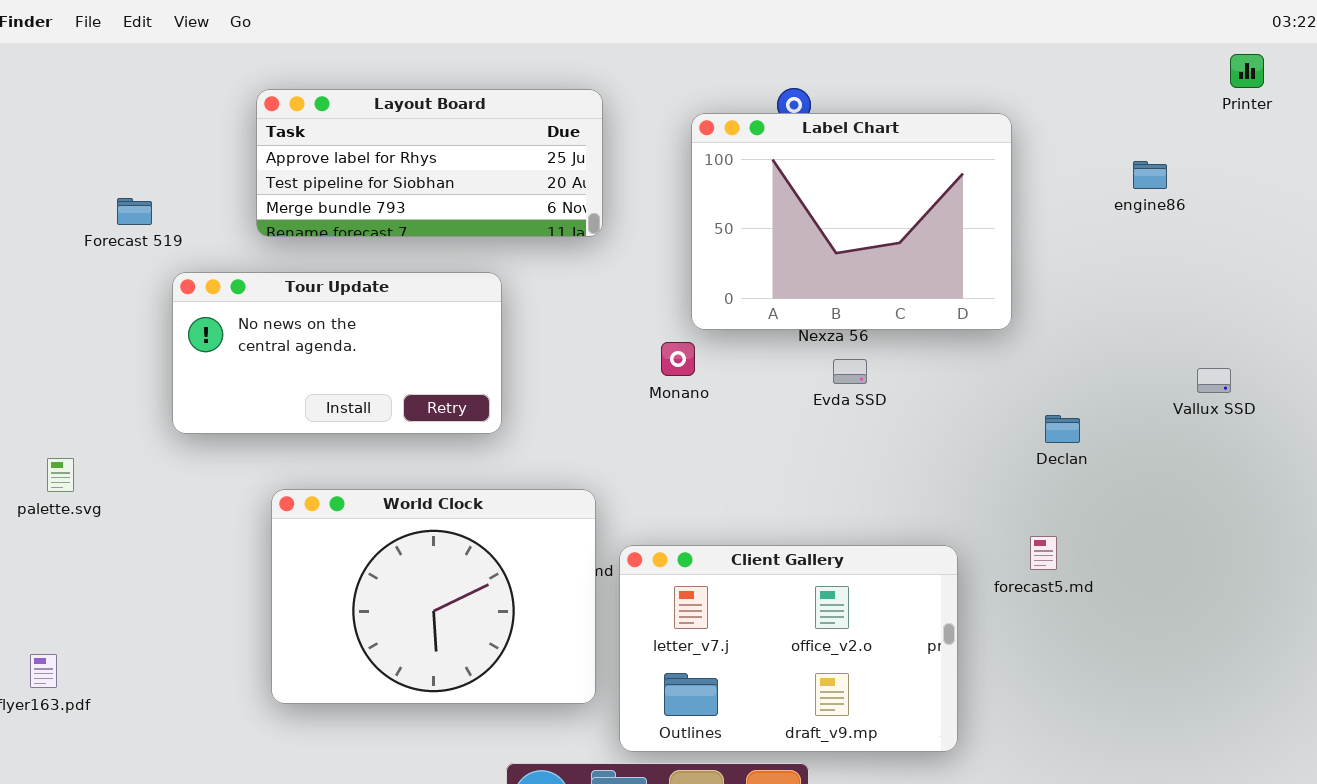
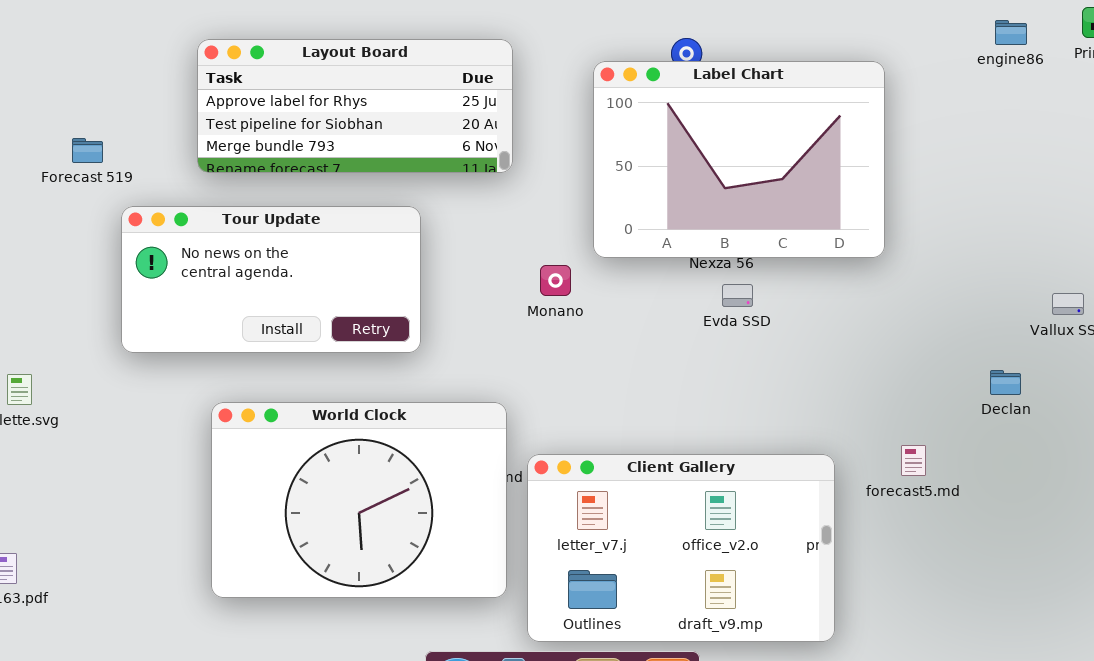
engine86: [1133,161,1167,189] -> [995,20,1027,45], moved
Monano: [661,342,695,376] -> [540,265,571,296], moved
Declan: [1045,415,1080,443] -> [990,370,1021,395], moved

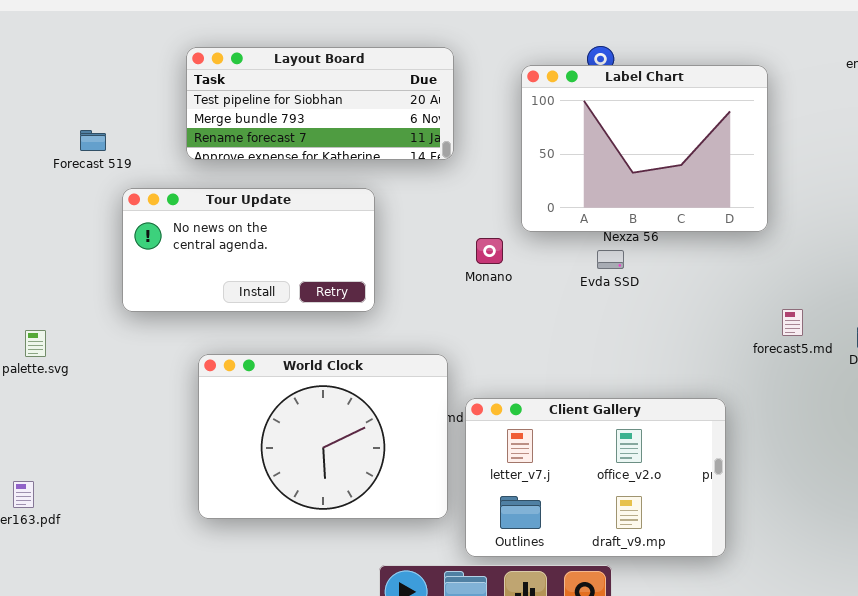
Layout Board: [197,39,513,173] -> [186,47,454,160], scrolled down 1 row
Evda SSD: [722,284,753,307] -> [597,250,624,269], moved
forecast5.md: [901,445,926,476] -> [782,309,803,336], moved

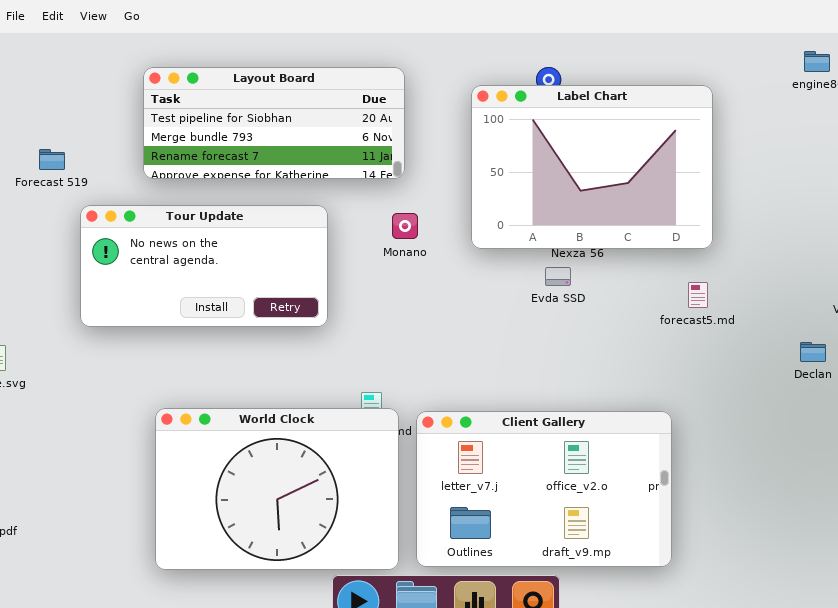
Monano: [476,238,503,264] -> [392,213,418,239], moved
forecast5.md: [782,309,803,336] -> [688,282,708,308], moved
World Clock: [198,354,448,519] -> [155,408,399,570], moved

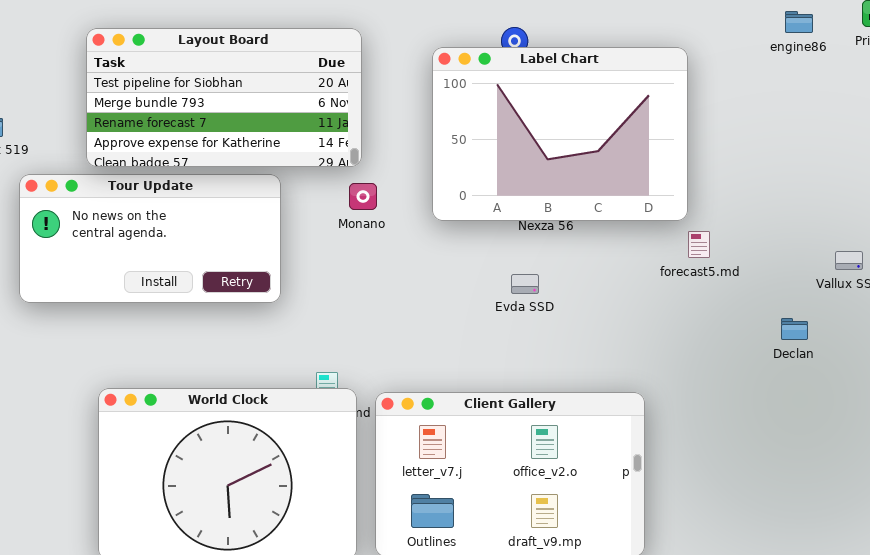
Layout Board: [143,67,405,179] -> [86,28,362,167], resized
Evda SSD: [545,267,571,286] -> [511,274,539,294], moved
forecast5.md: [688,282,708,308] -> [688,231,710,258], moved

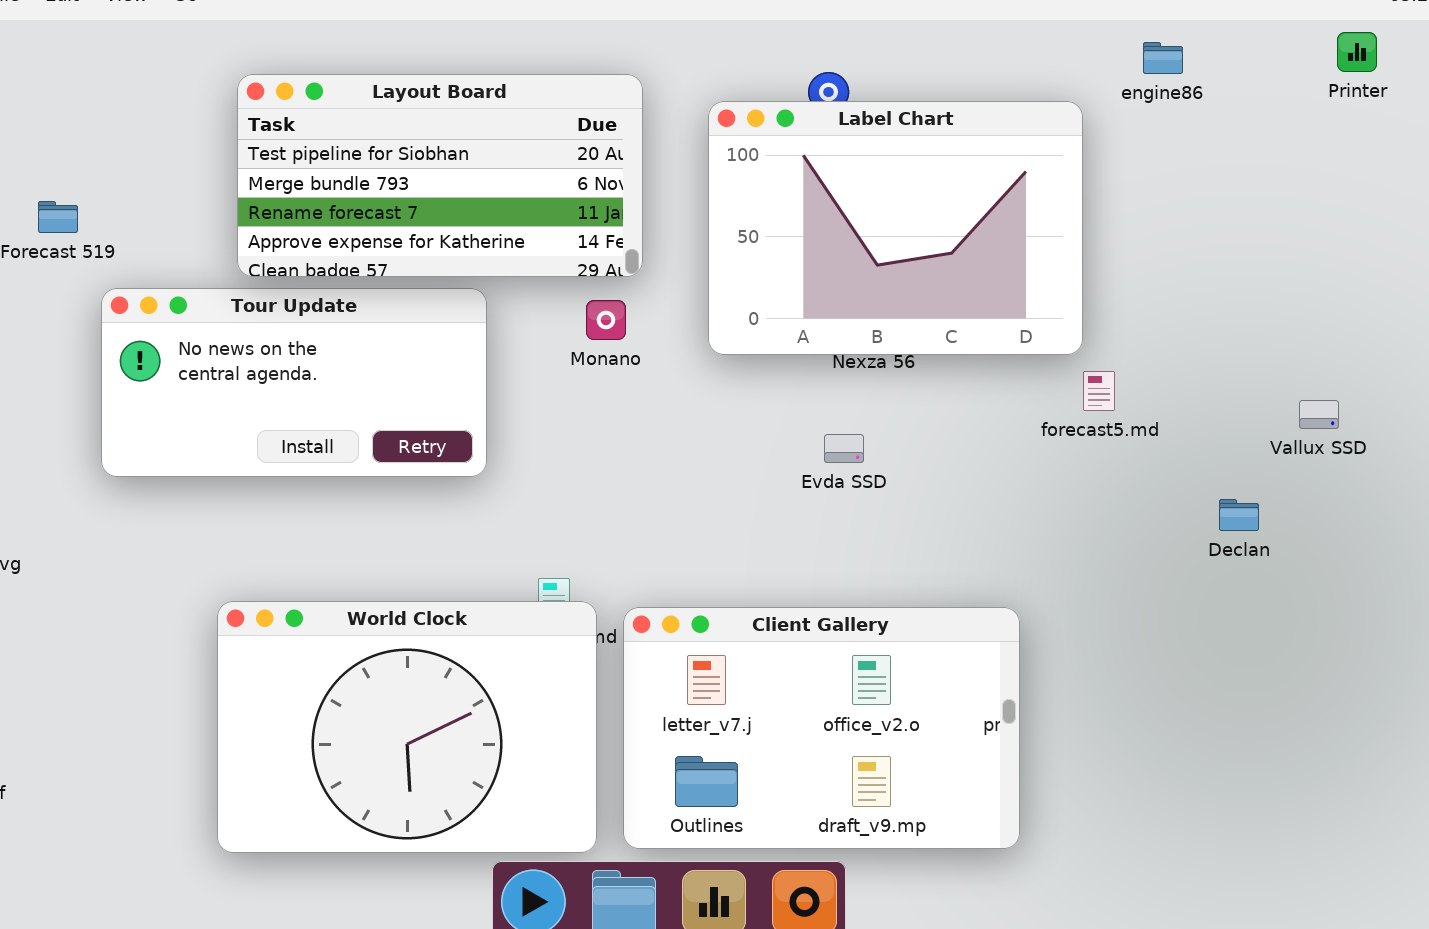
engine86: [785,11,813,33] -> [1143,42,1183,74], moved
Layout Board: [86,28,362,167] -> [237,74,643,277], moved

